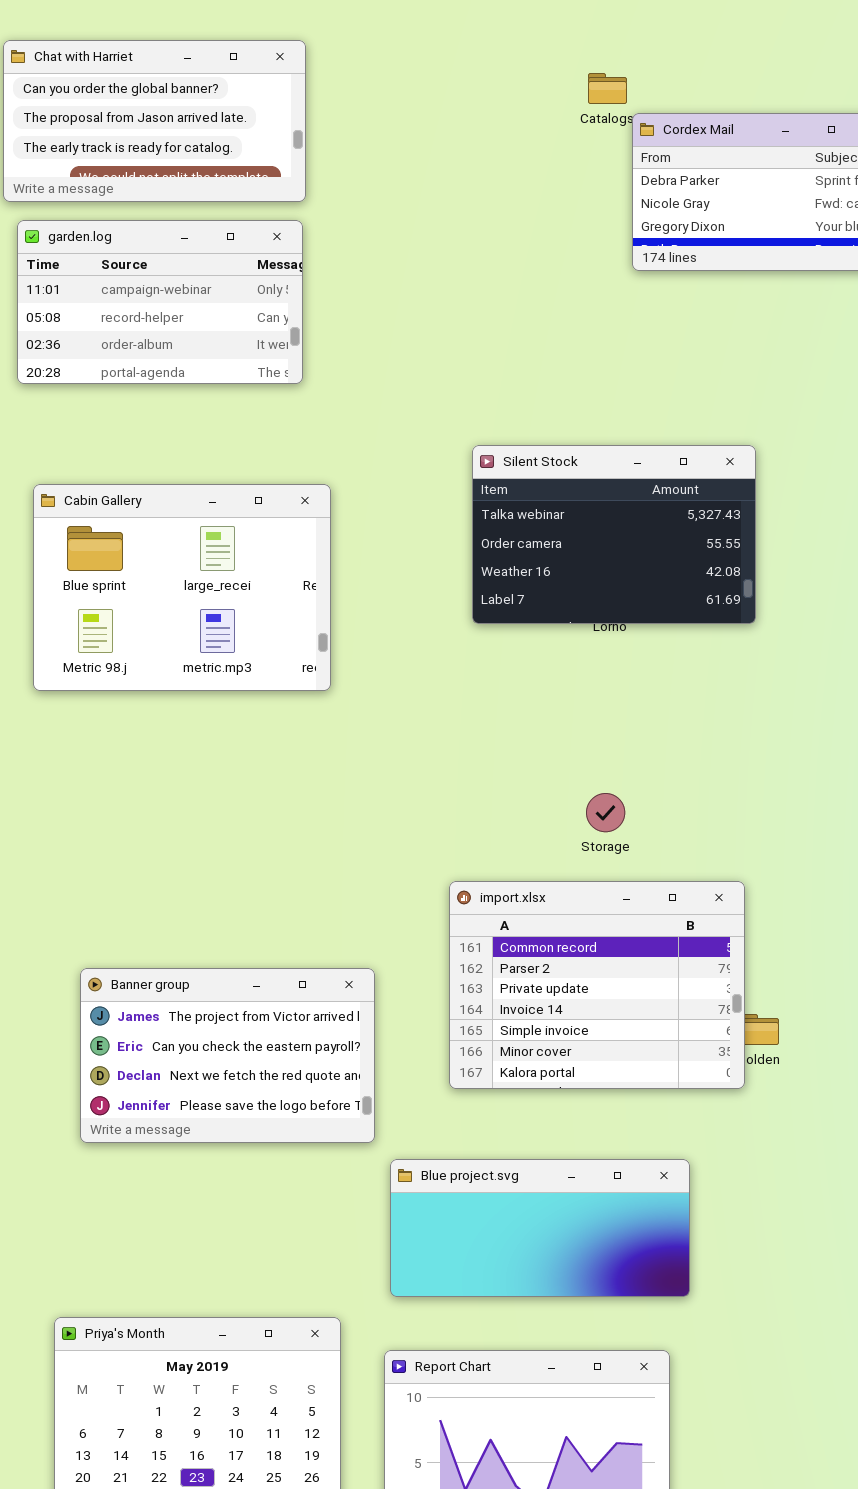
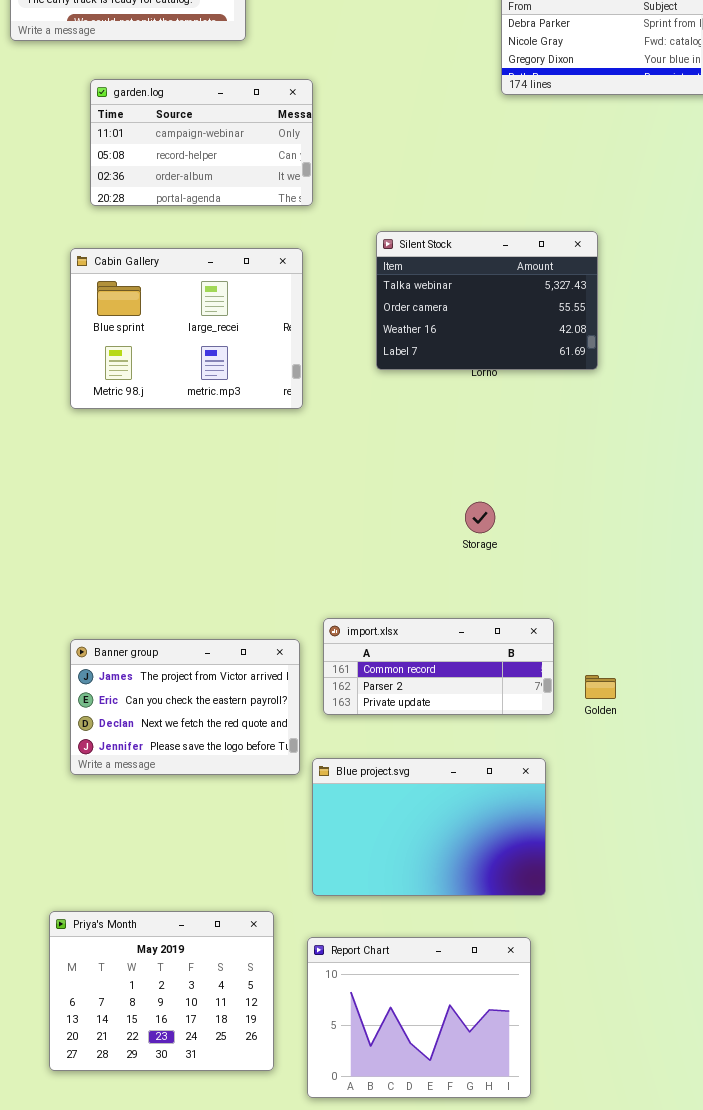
garden.log: [17,220,303,384] -> [90,79,313,206], moved
Cabin Gallery: [33,484,331,691] -> [70,248,303,409], moved
import.xlsx: [449,881,745,1089] -> [323,618,554,715], moved, resized
Blue project.svg: [390,1159,690,1297] -> [312,758,546,896], resized

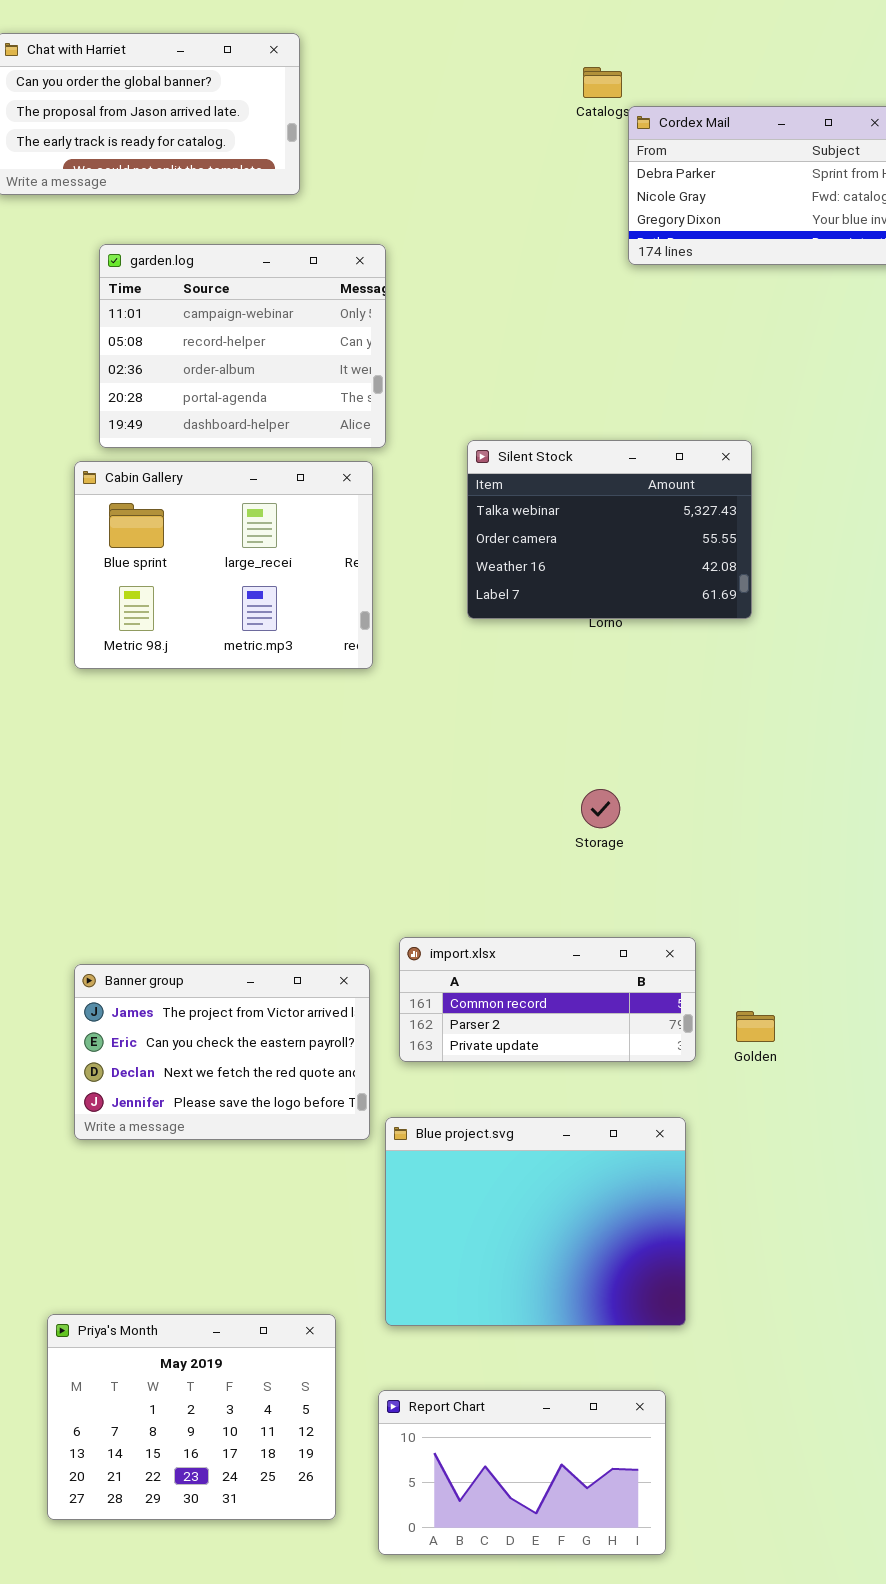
garden.log: [90,79,313,206] -> [99,244,386,448], resized
Blue project.svg: [312,758,546,896] -> [385,1117,686,1326], resized
Report Chart: [307,937,531,1098] -> [378,1390,666,1555], resized

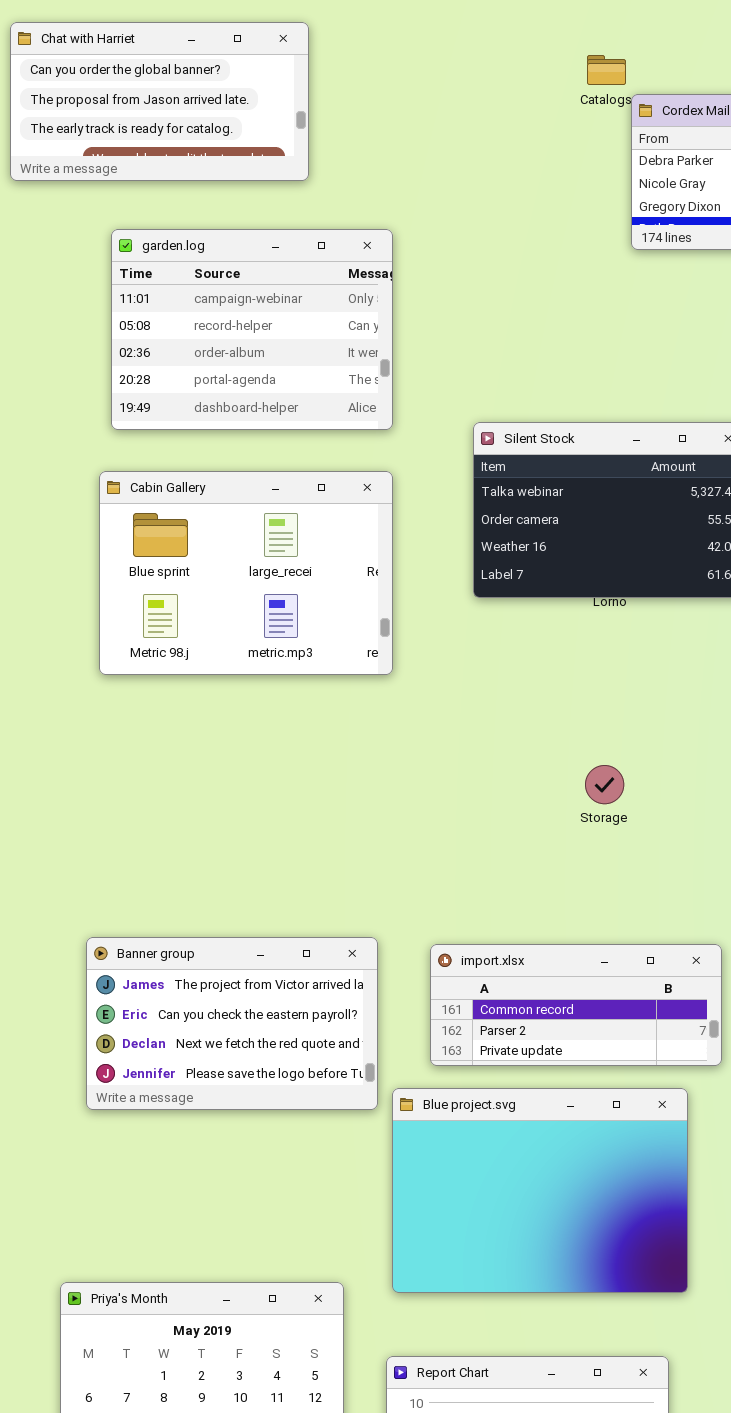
Cabin Gallery: [74,461,373,669] -> [99,471,393,675], moved
import.xlsx: [399,937,696,1062] -> [430,944,722,1066], moved

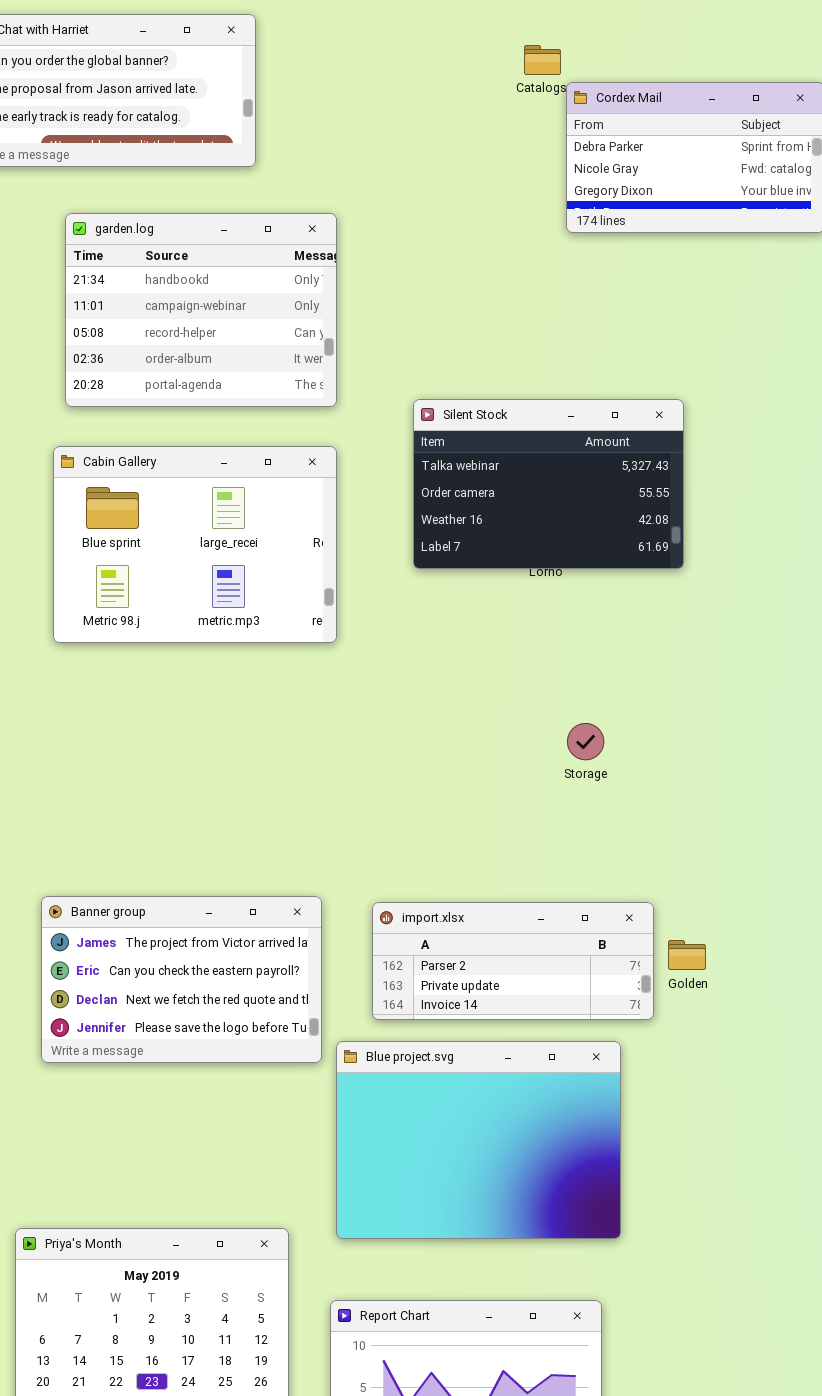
garden.log: [111,229,393,430] -> [65,213,337,407], scrolled up 1 row
Storage: [585,765,624,804] -> [567,723,604,760], moved
import.xlsx: [430,944,722,1066] -> [372,902,654,1020], scrolled down 1 row

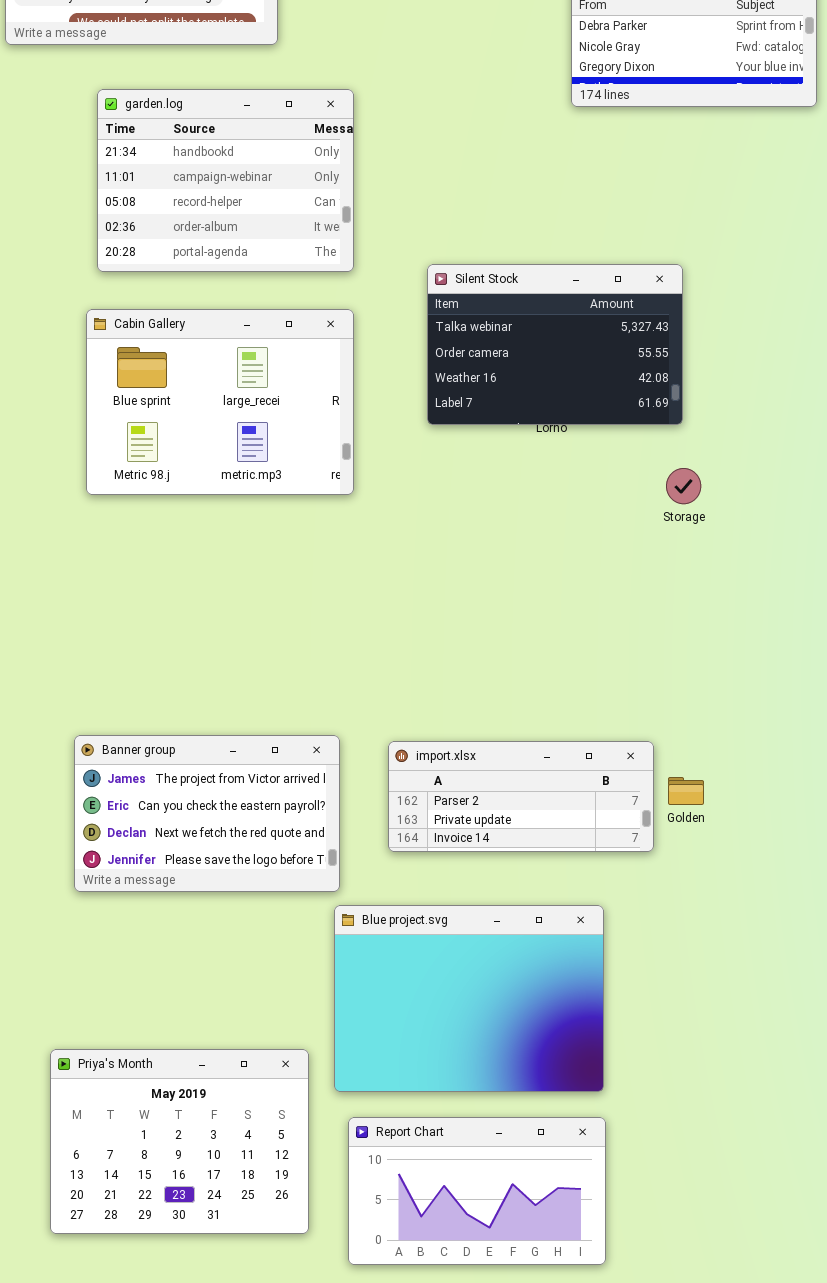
Storage: [567,723,604,760] -> [666,468,701,504], moved
Blue project.svg: [336,1041,621,1239] -> [334,905,604,1092], moved

